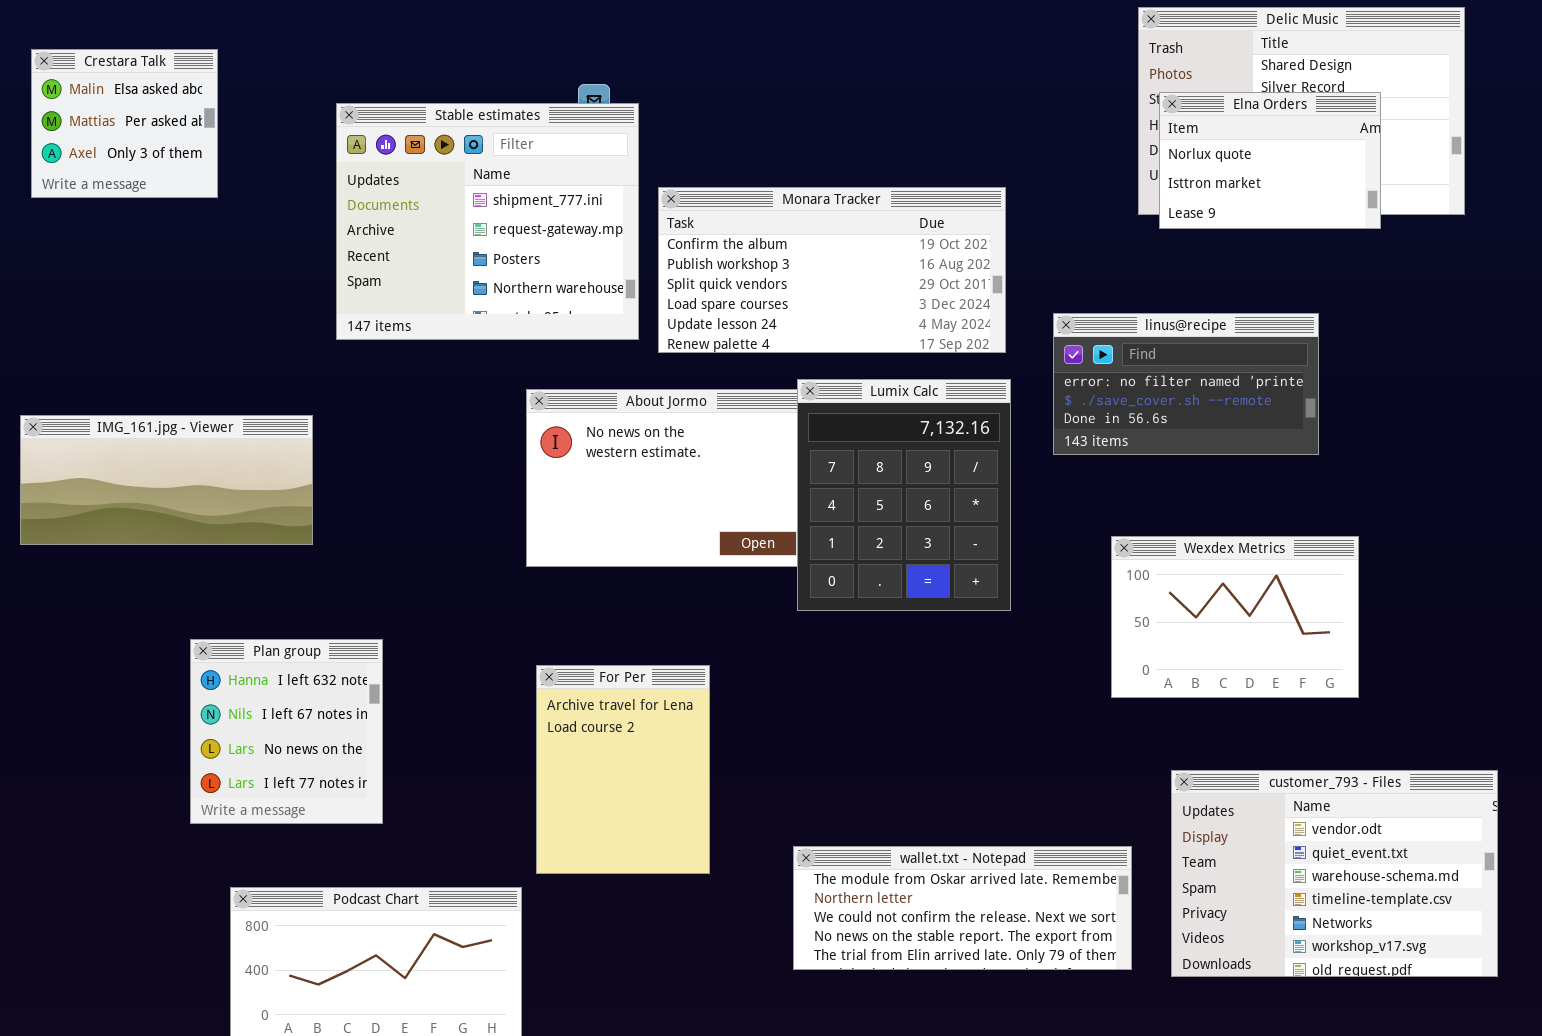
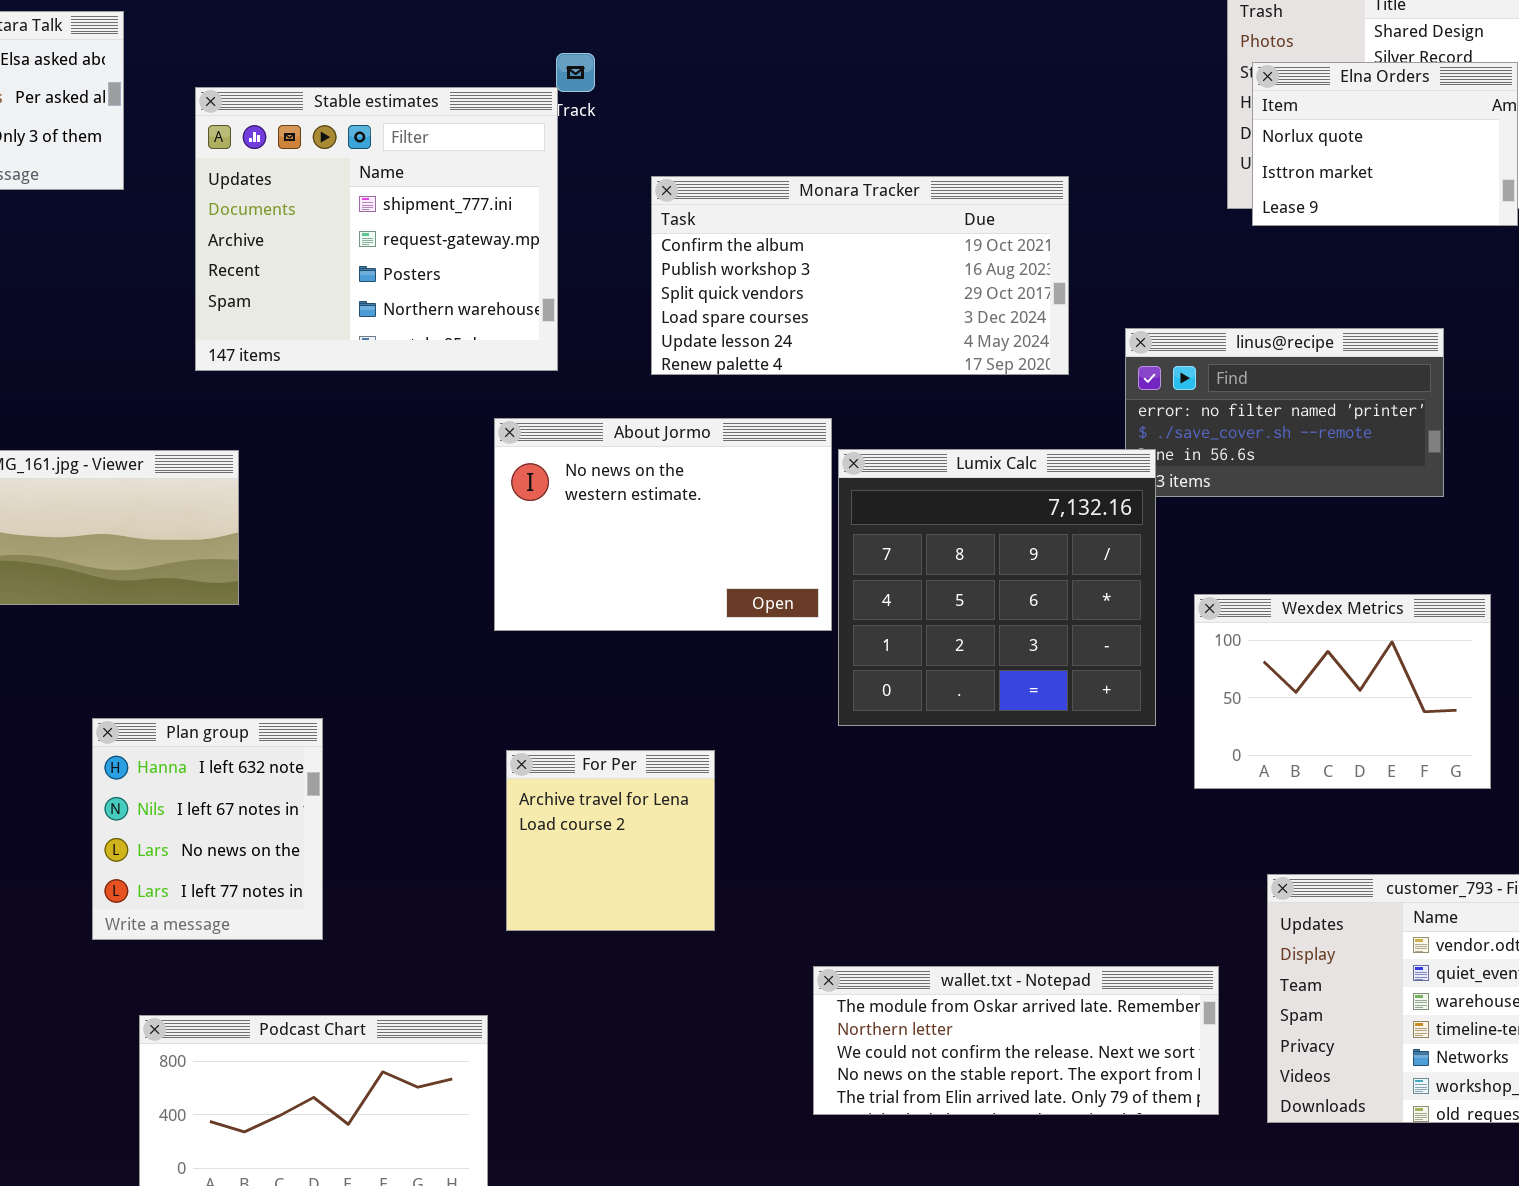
Stable estimates: [336,103,639,340] -> [195,87,558,371], moved
Lumix Calc: [797,379,1011,611] -> [838,449,1156,726], moved, resized
For Per: [536,665,710,874] -> [506,750,715,931], resized

